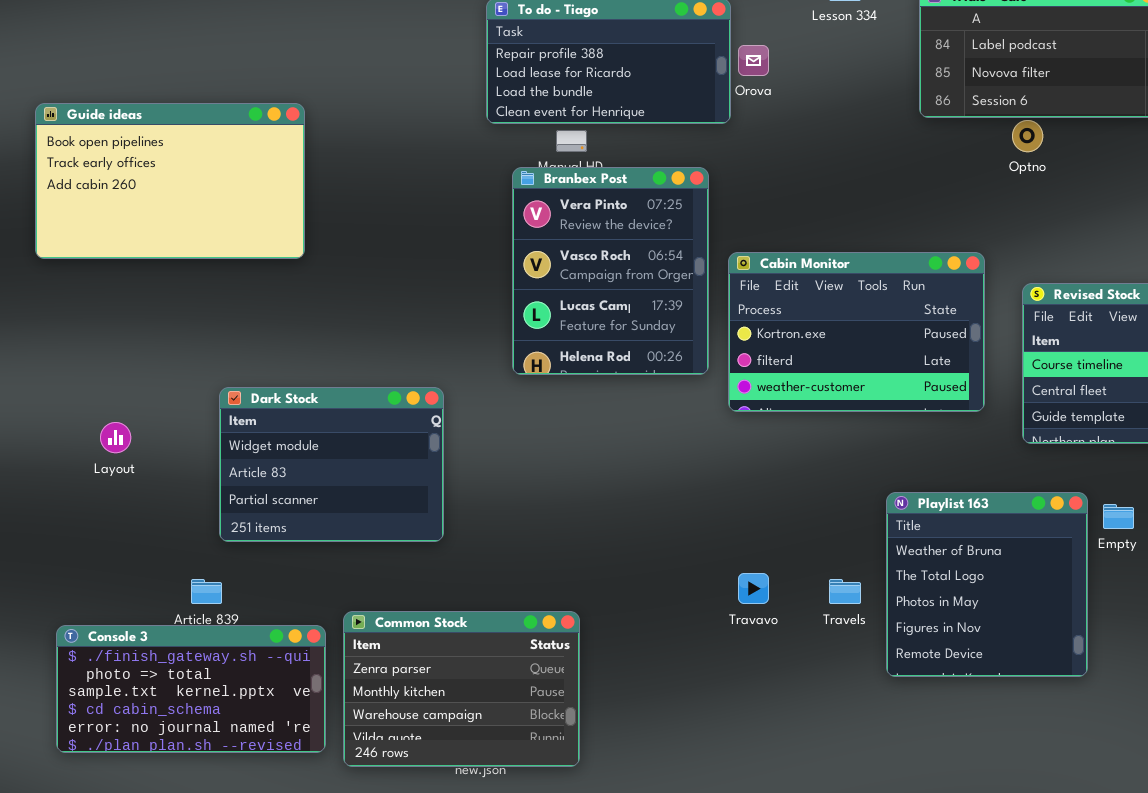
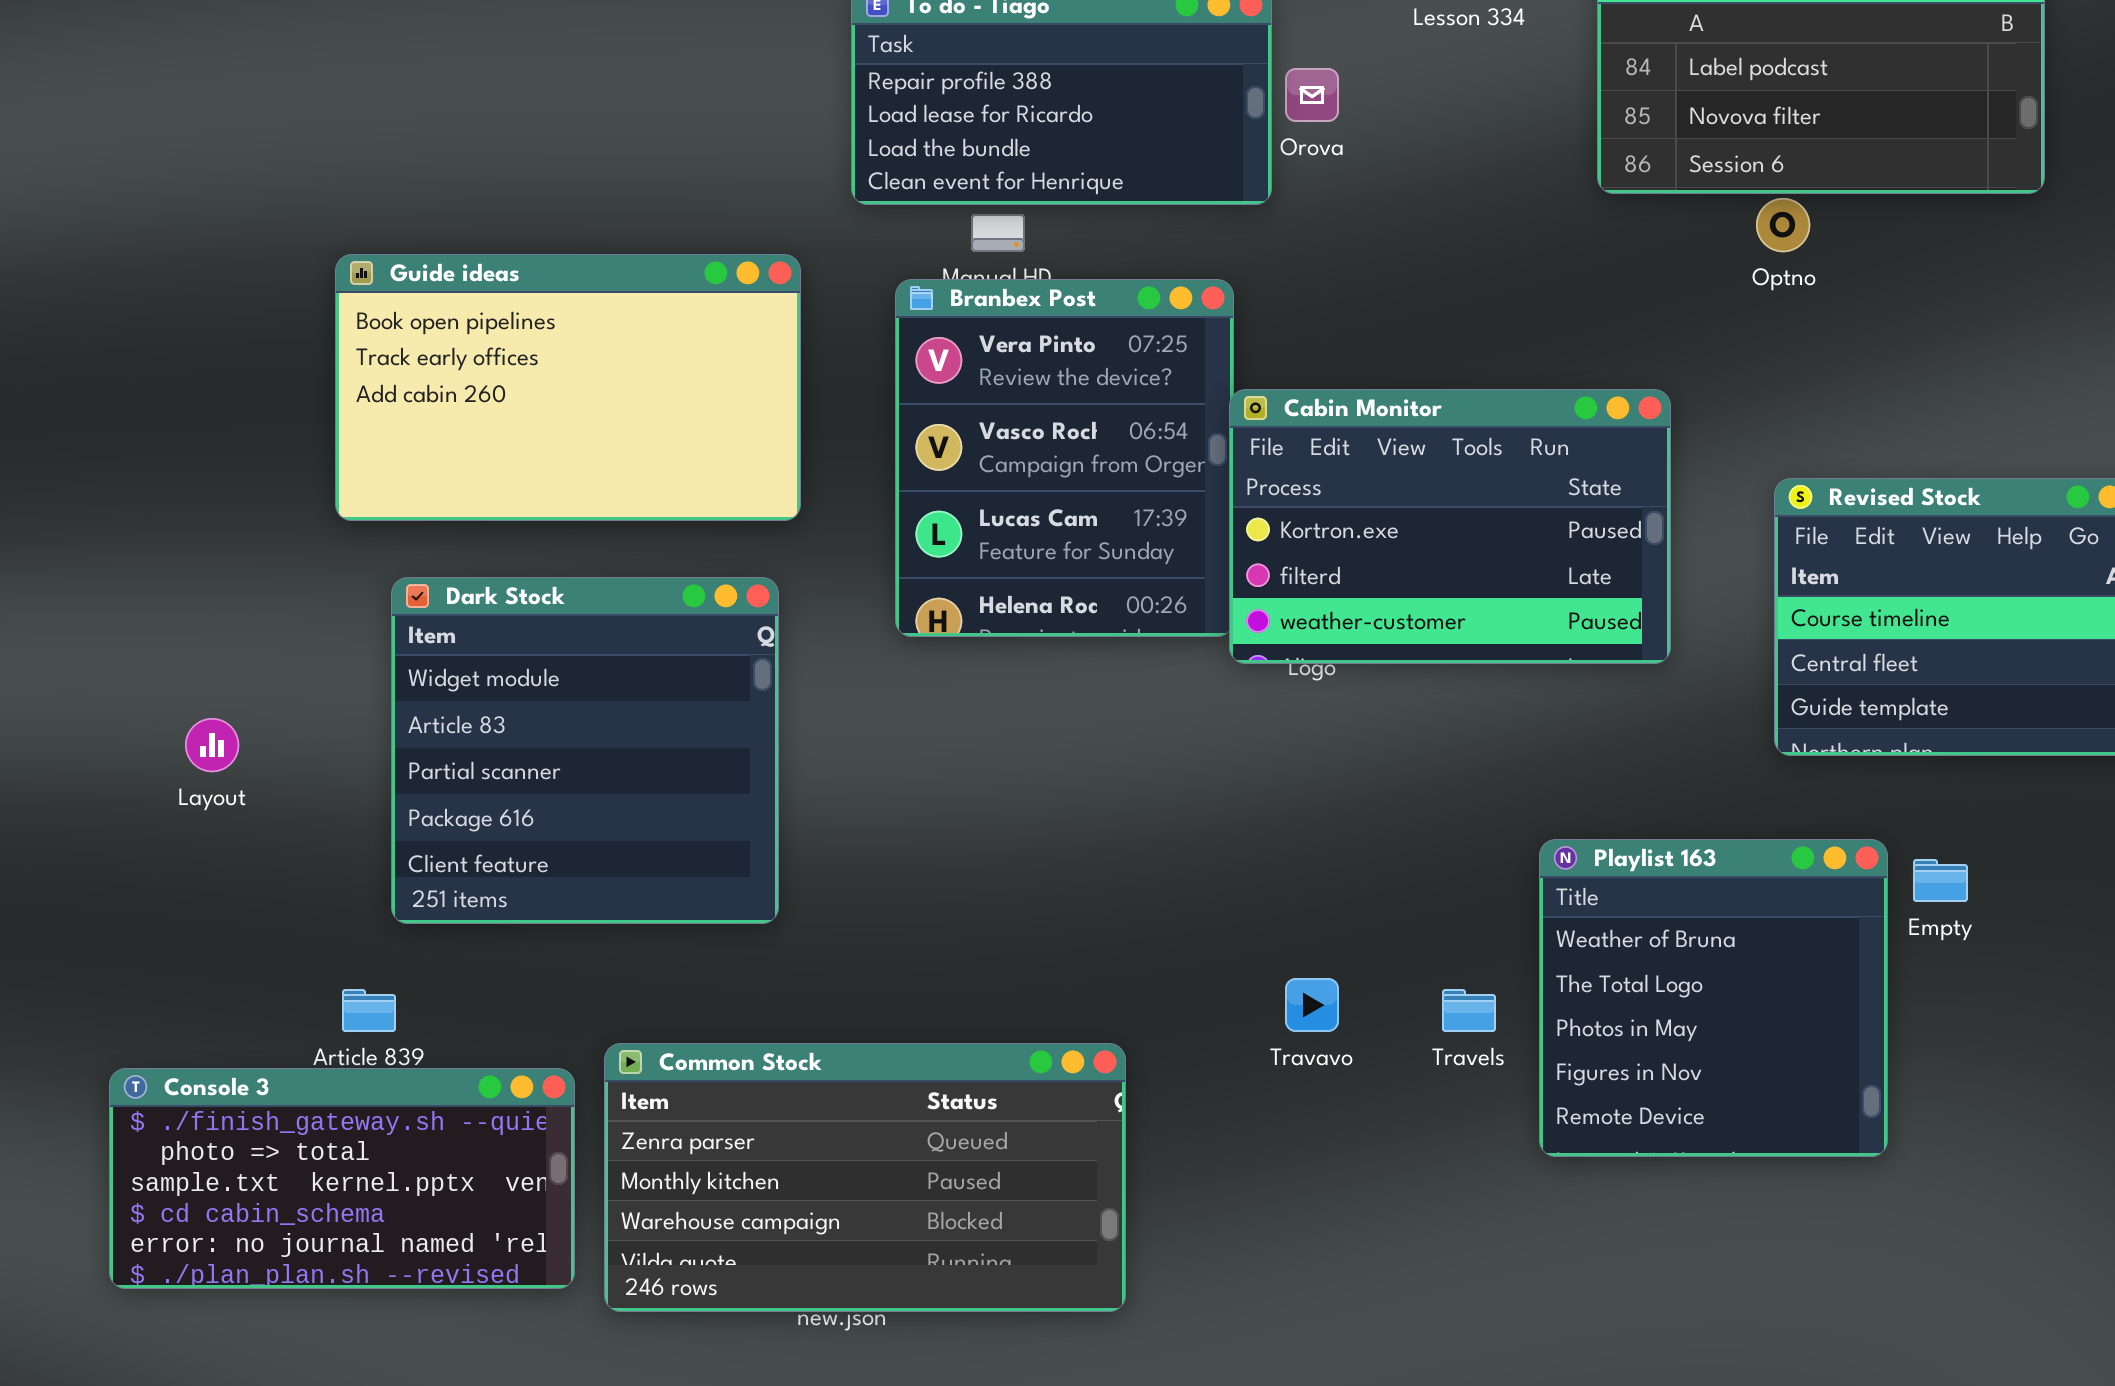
Guide ideas: [35,103,305,259] -> [335,254,801,521], moved
Cabin Monitor: [728,252,985,412] -> [1229,389,1671,664], moved
Dark Stock: [219,387,444,542] -> [391,577,779,924], resized
Common Stock: [343,611,580,767] -> [604,1043,1126,1312], resized

